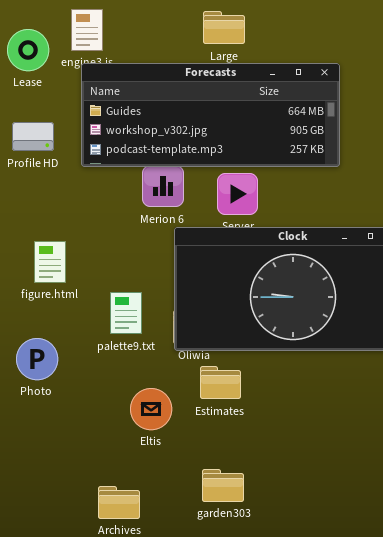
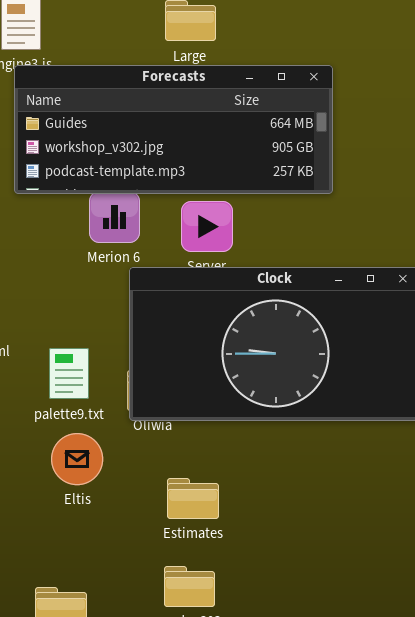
Estimates: [200,366,241,399] -> [167,478,219,519], moved
Eltis: [130,388,172,430] -> [51,433,103,485], moved

